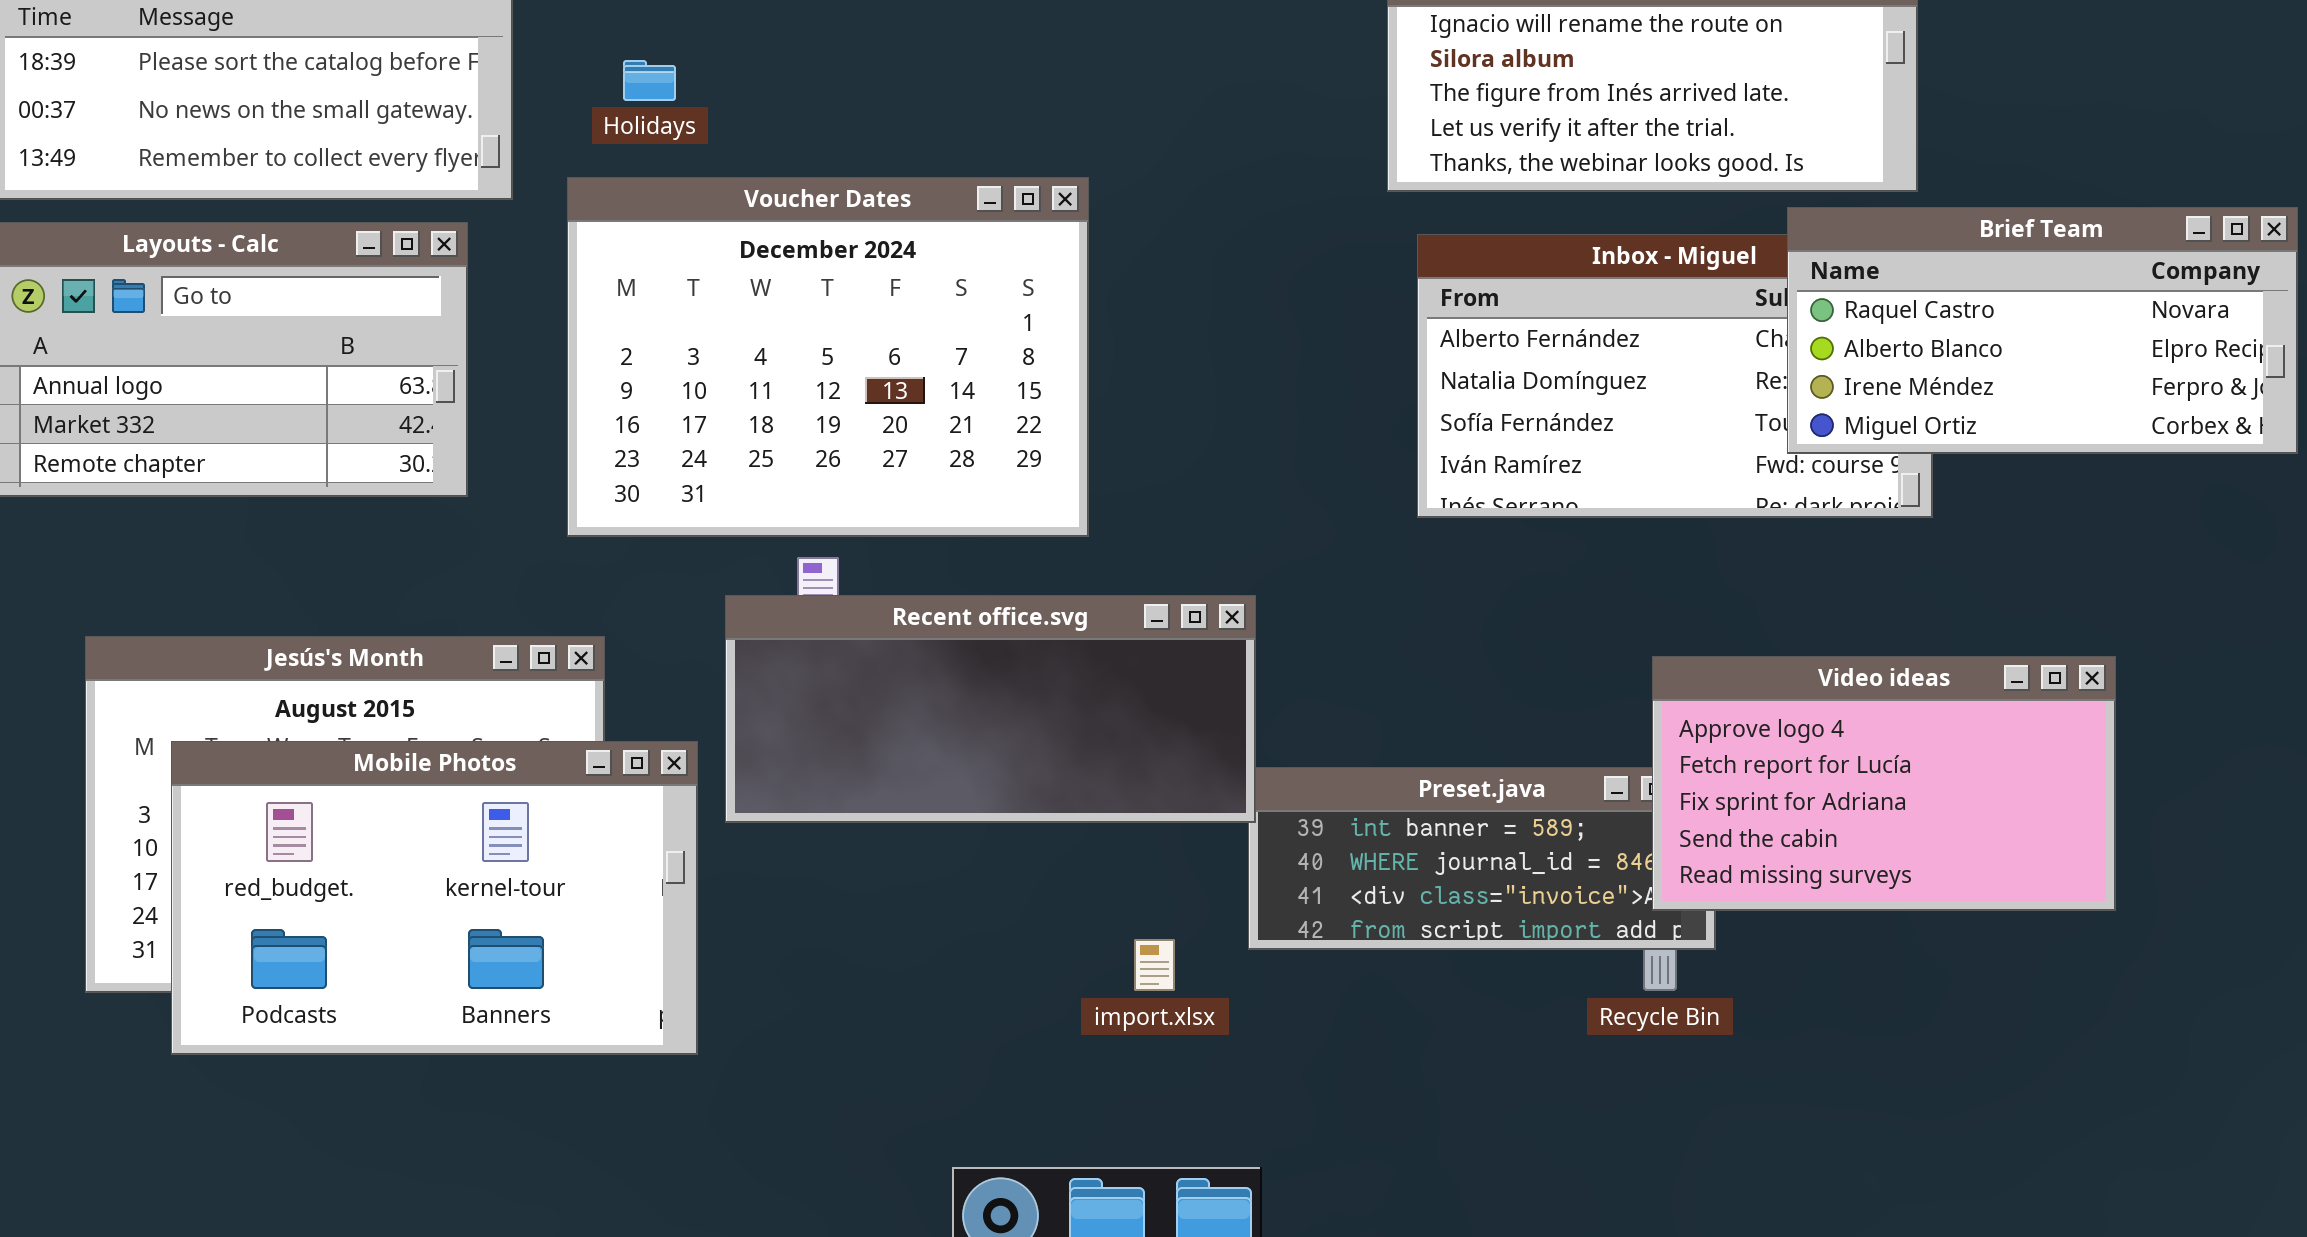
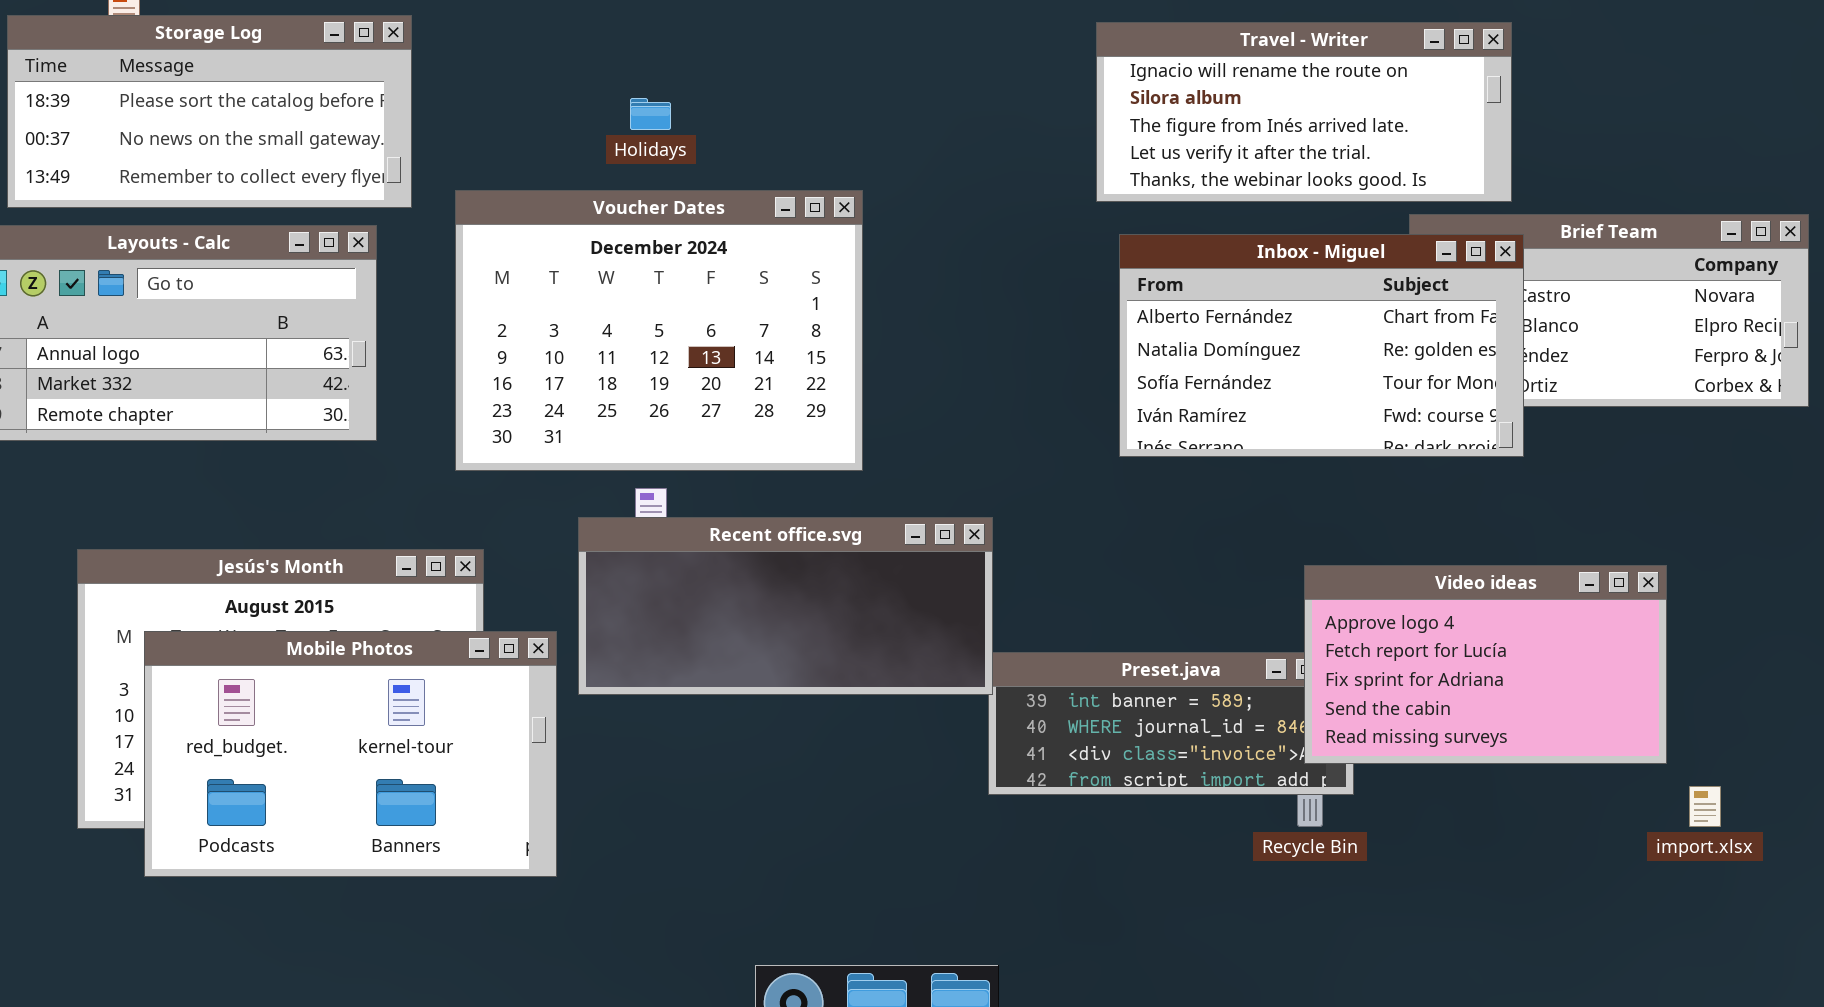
Holidays: [623,60,676,101] -> [630,98,671,130], moved
Inbox - Miguel: [1417,234,1933,518] -> [1119,234,1524,457], raised
import.xlsx: [1134,939,1175,991] -> [1689,786,1721,827], moved

